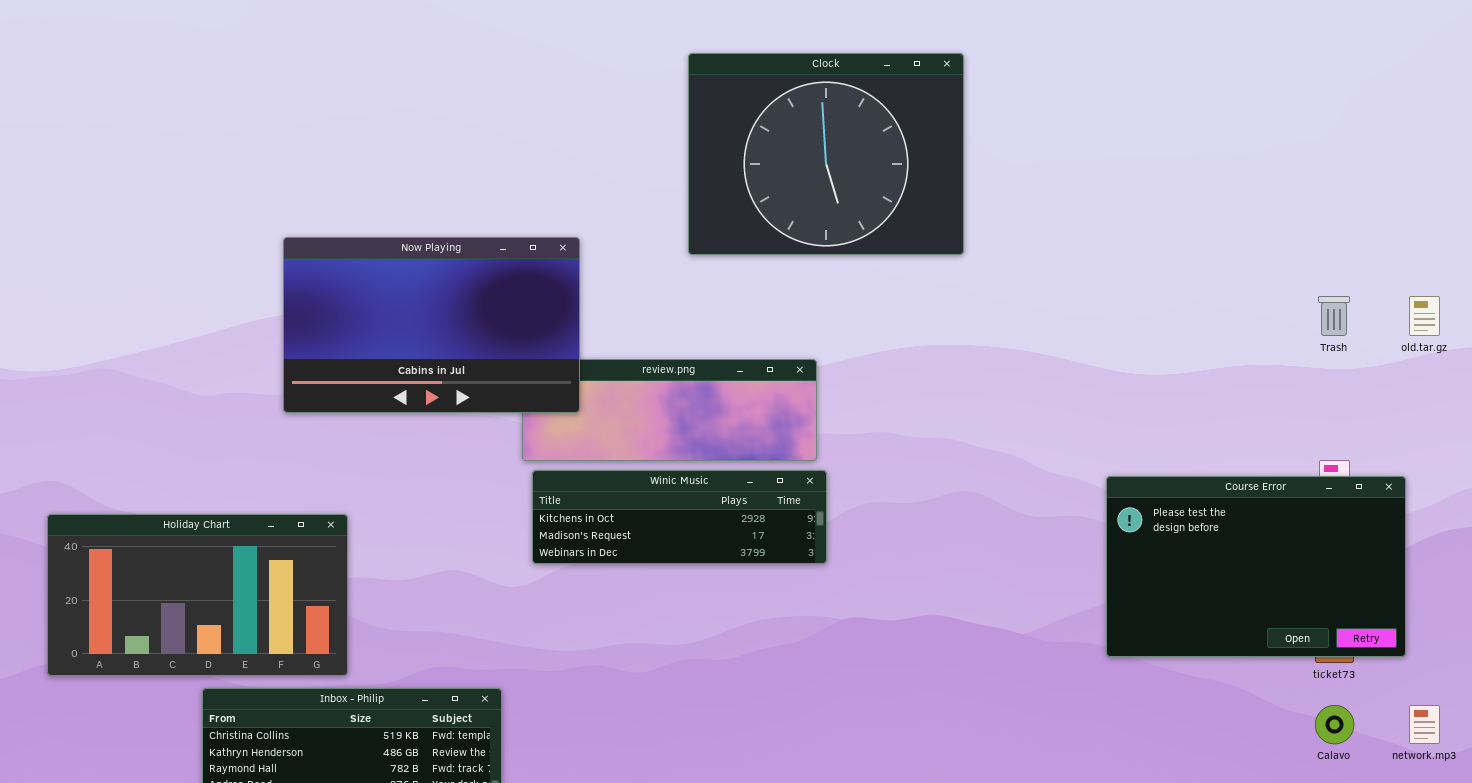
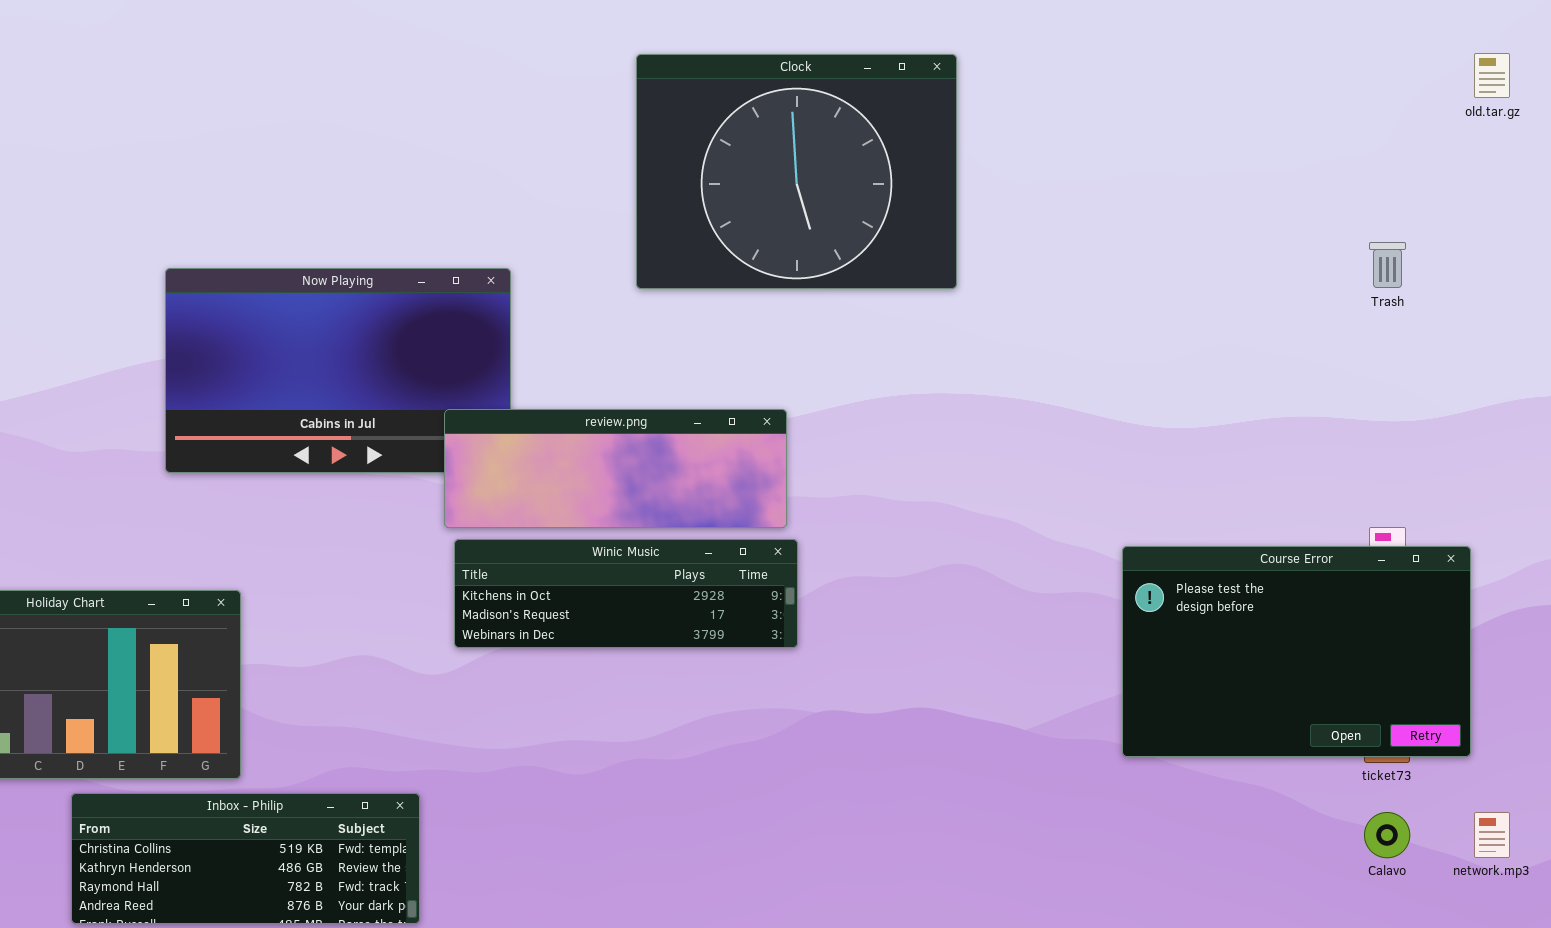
Trash: [1318,296,1350,336] -> [1369,242,1406,288], moved
old.tar.gz: [1409,296,1440,336] -> [1474,53,1510,98], moved
review.png: [522,359,817,461] -> [444,409,787,528], raised

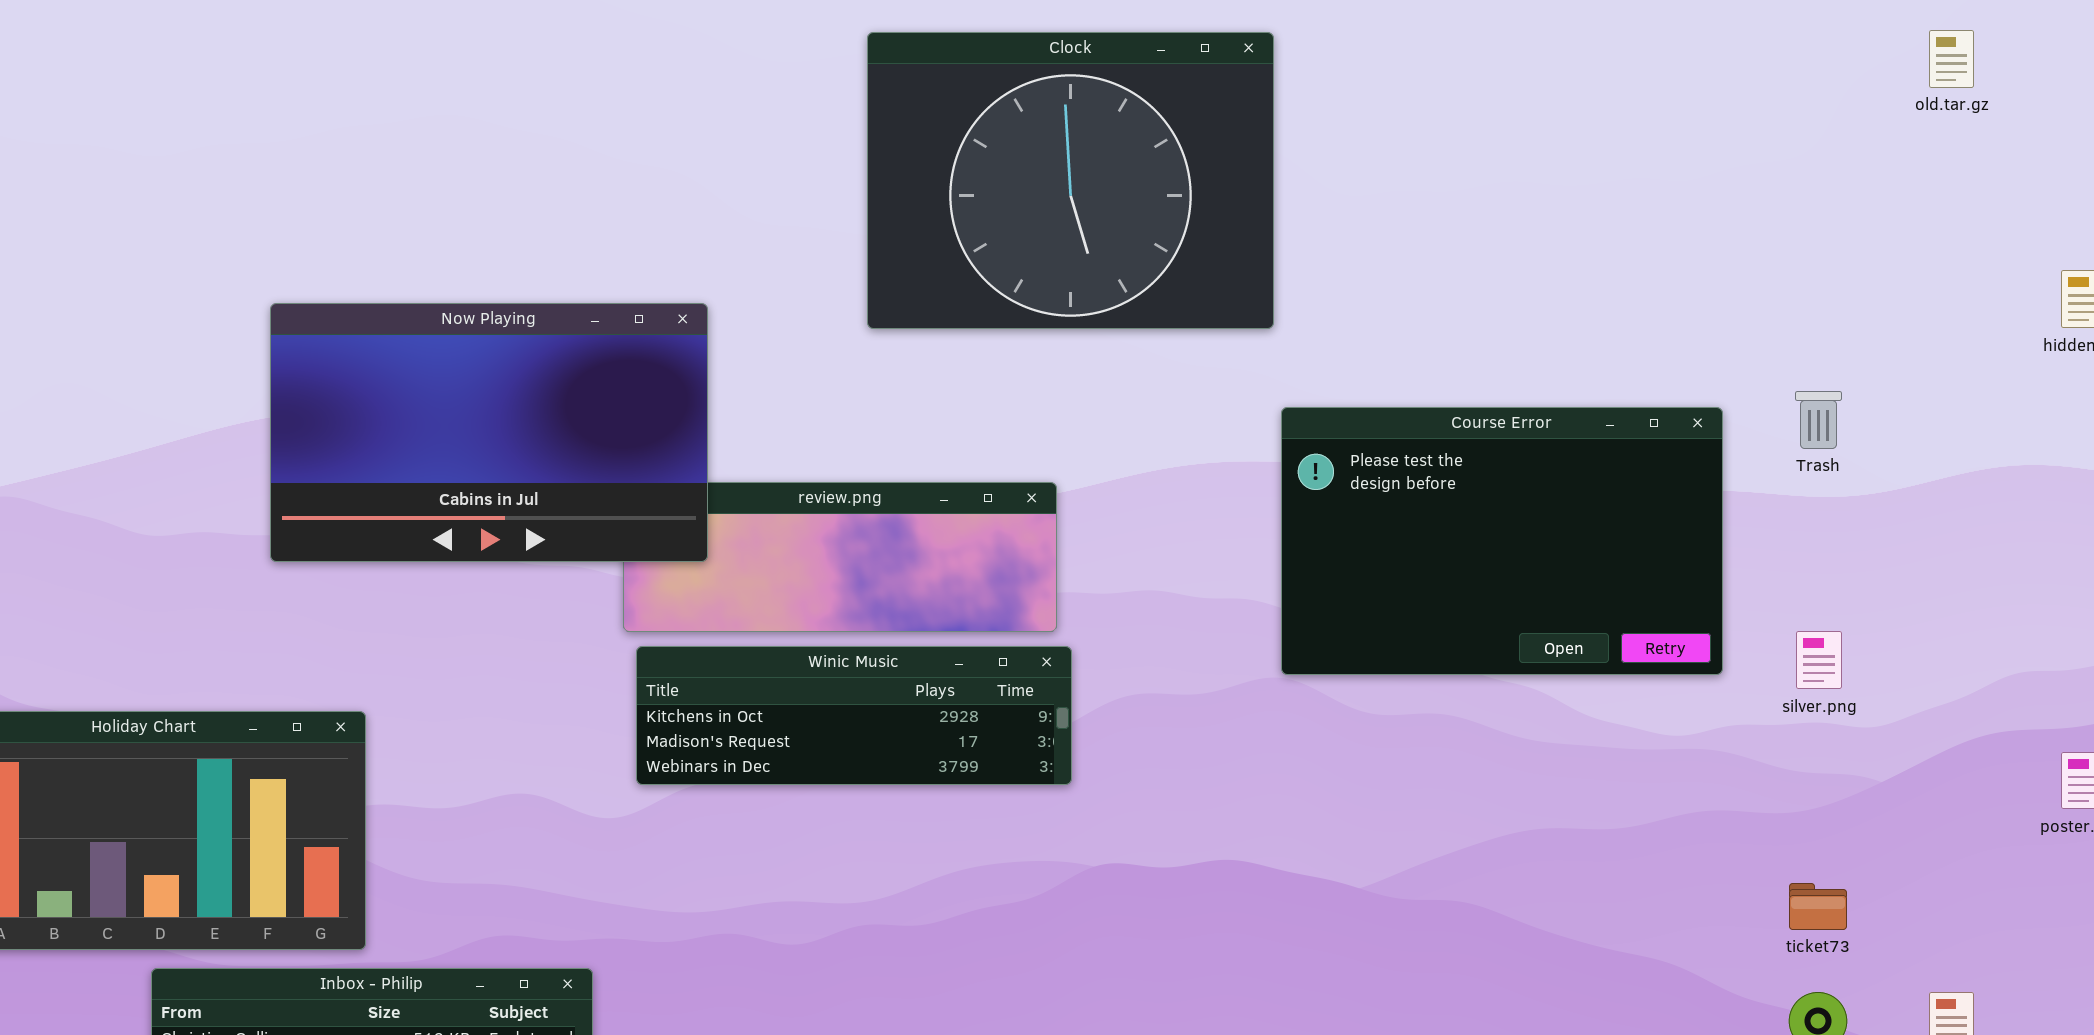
Trash: [1369,242,1406,288] -> [1795,391,1842,449], moved
Now Playing: [165,268,511,473] -> [270,303,708,562], raised
Course Error: [1122,546,1471,757] -> [1281,407,1723,675], moved

